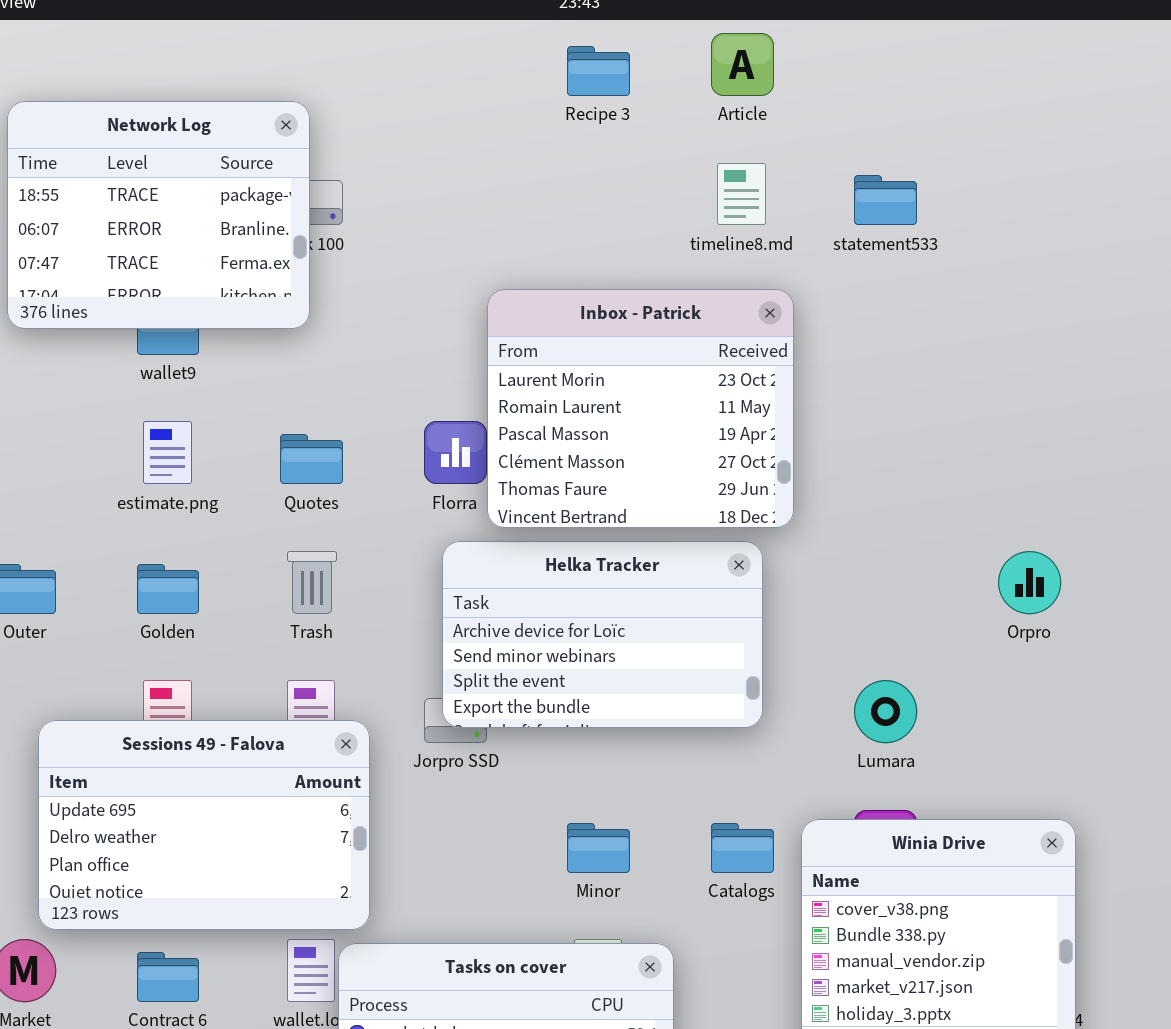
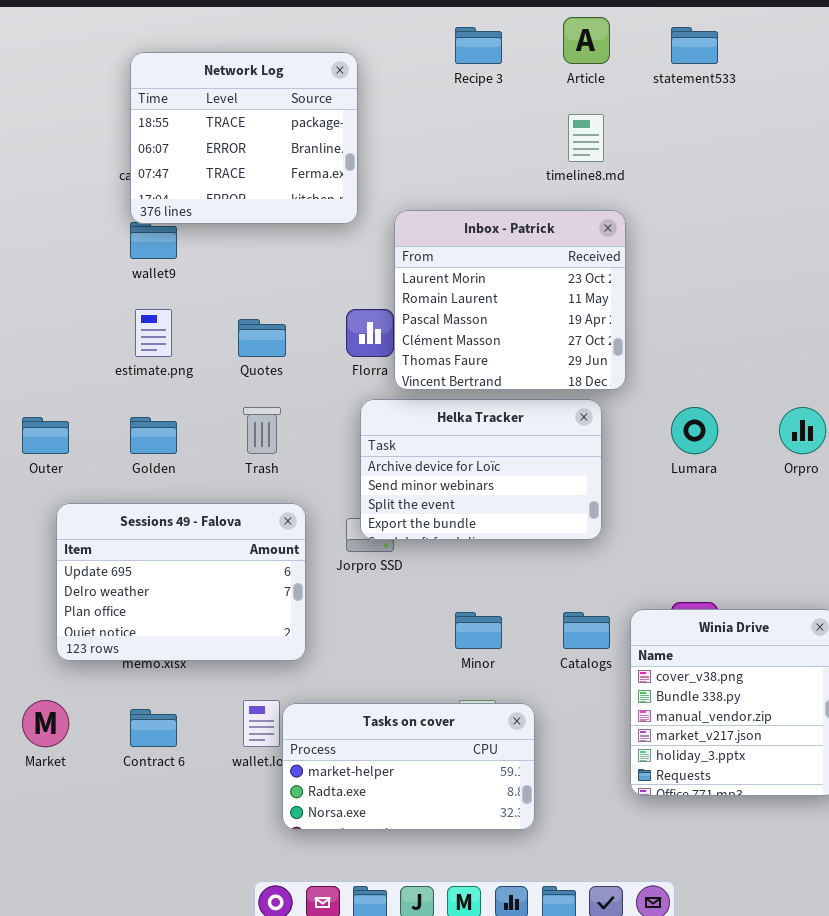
Network Log: [7,101,310,329] -> [130,52,358,224], moved
statement533: [854,175,917,225] -> [671,27,718,64], moved
Lumara: [854,680,917,743] -> [671,407,718,454], moved
Sessions 49 - Falova: [38,720,370,930] -> [56,503,306,661], moved

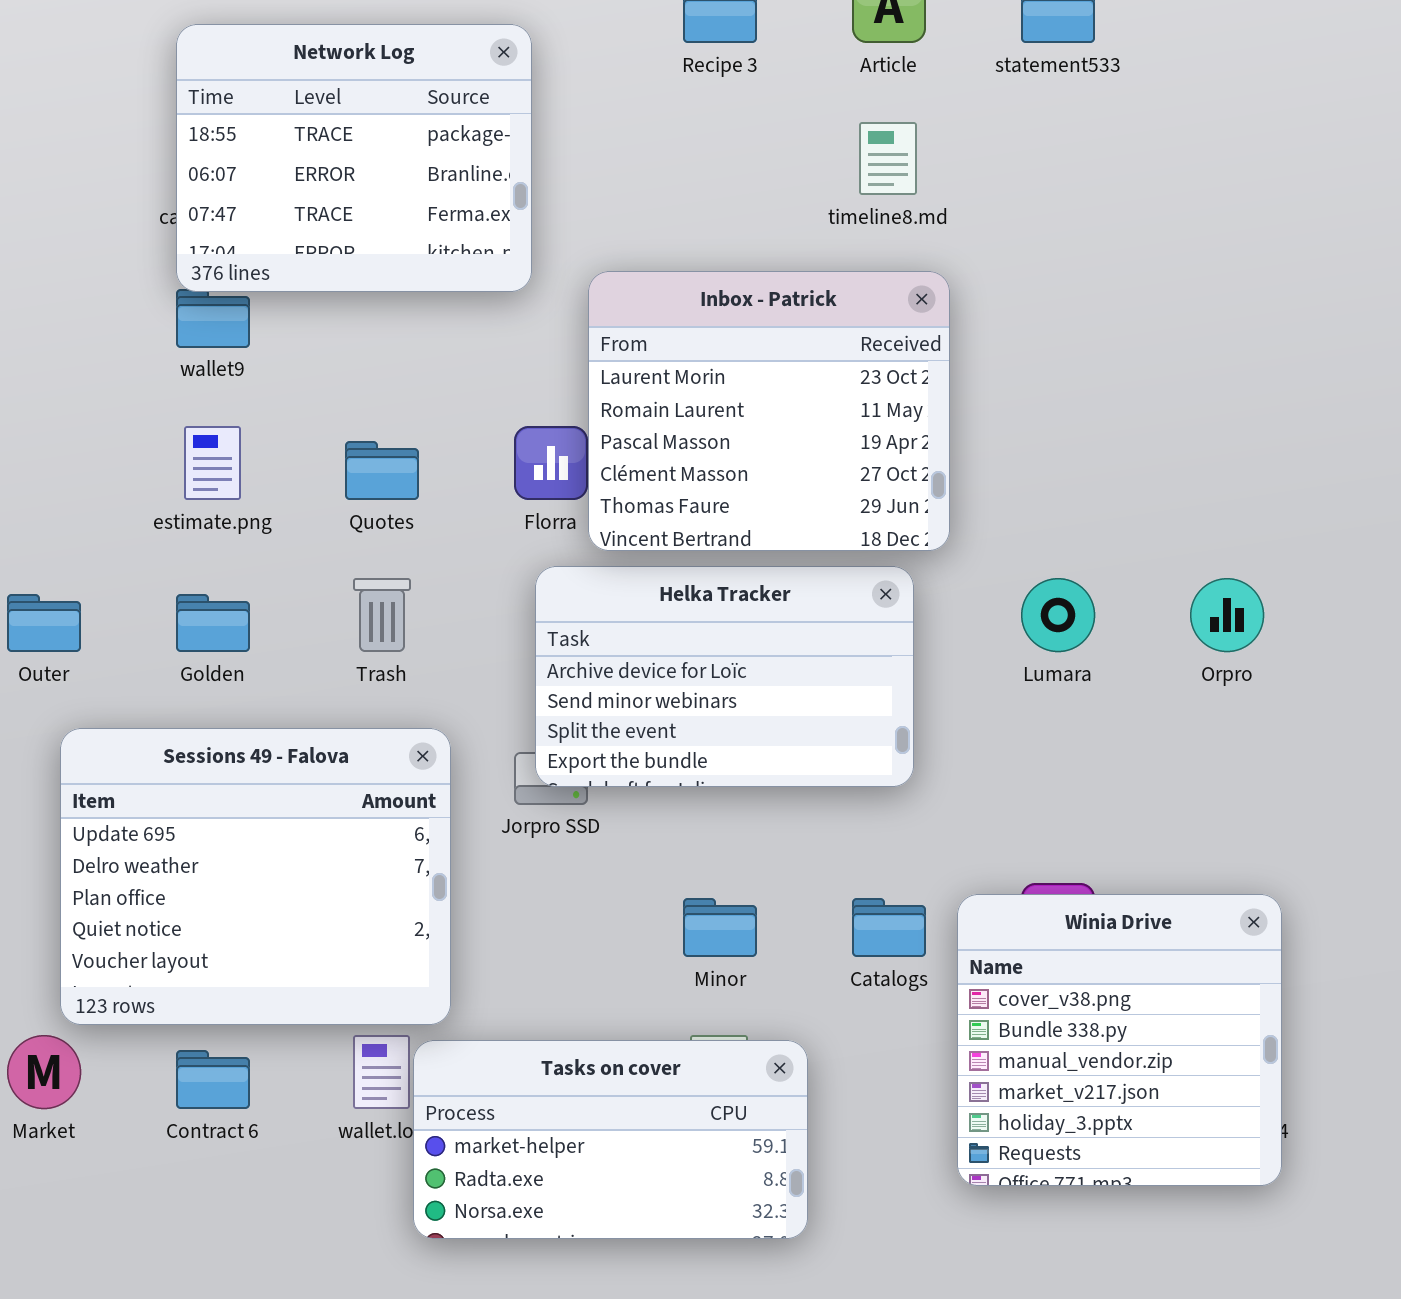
Sessions 49 - Falova: [56,503,306,661] -> [60,728,451,1025], resized

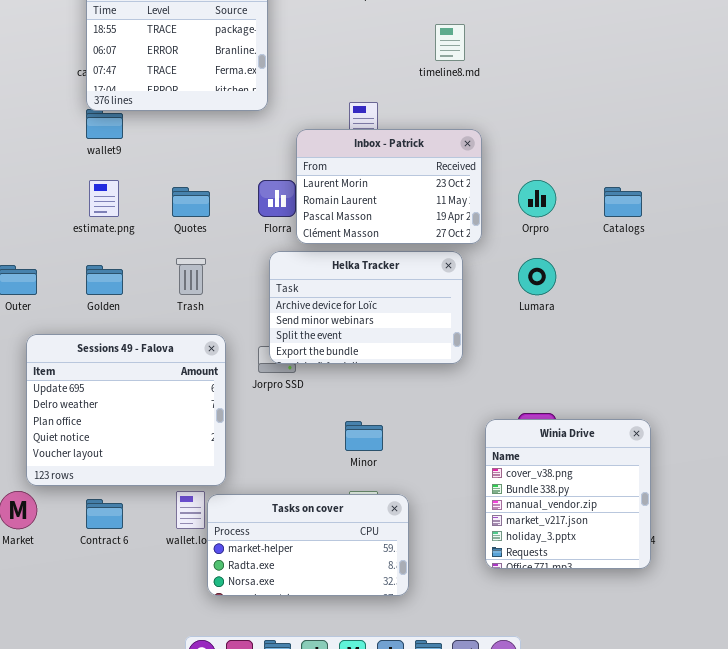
Inbox - Patrick: [588,271,950,551] -> [296,129,482,244], resized
Orpro: [1190,578,1264,652] -> [518,180,556,217], moved
Catalogs: [852,898,926,957] -> [604,187,642,217], moved

